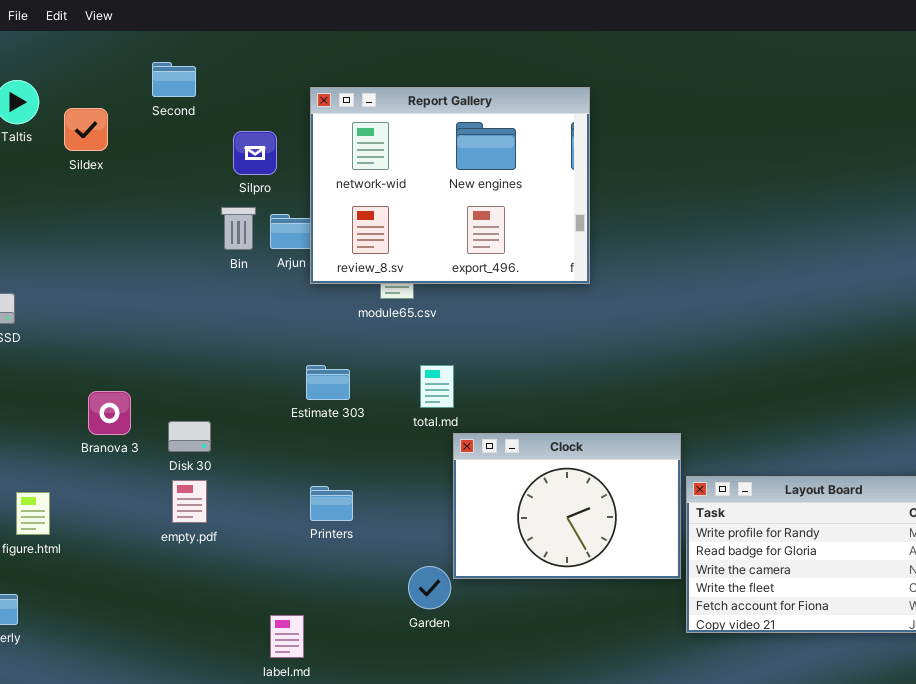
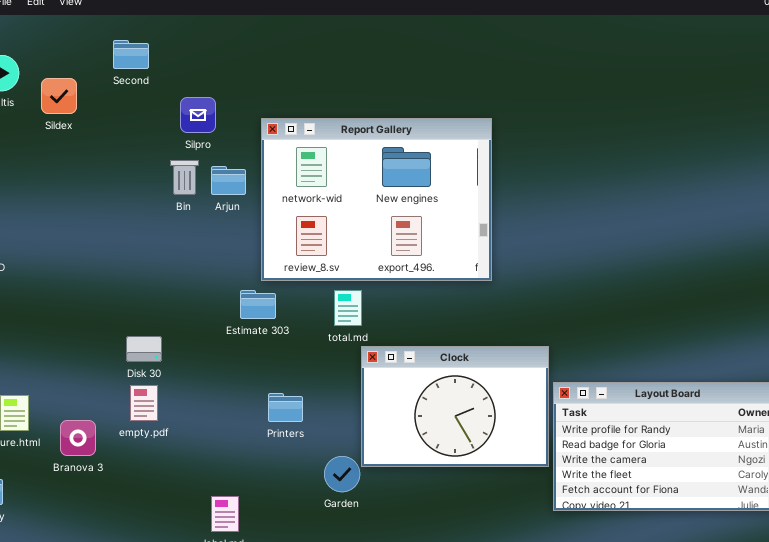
Report Gallery: [310,87,590,284] -> [261,118,492,281], moved
Branova 3: [88,391,131,435] -> [60,420,96,456], moved
Printers: [310,486,353,521] -> [268,393,303,422], moved

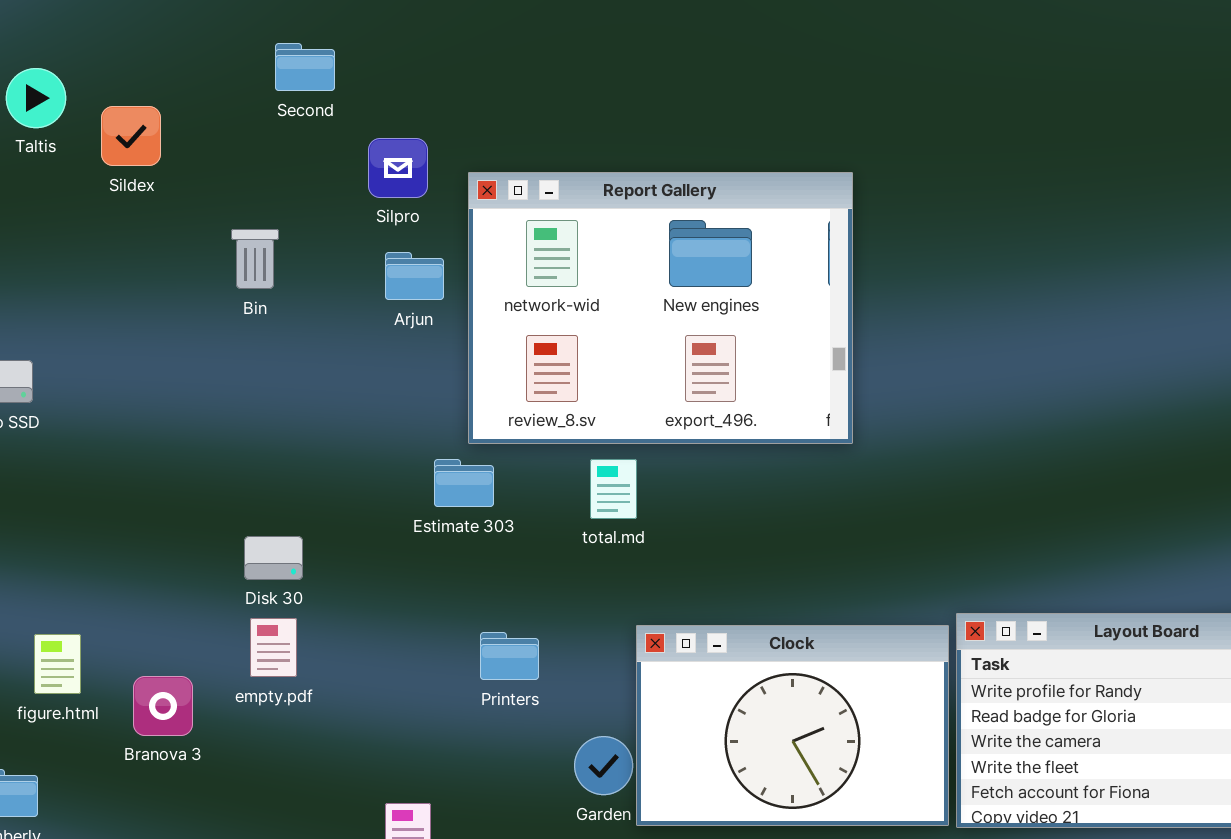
Second: [113,40,149,69] -> [275,43,335,91], moved
Silpro: [180,97,216,133] -> [368,138,428,198], moved
Bin: [170,160,199,195] -> [231,229,279,289], moved
Clock: [361,346,549,467] -> [636,625,949,826], moved

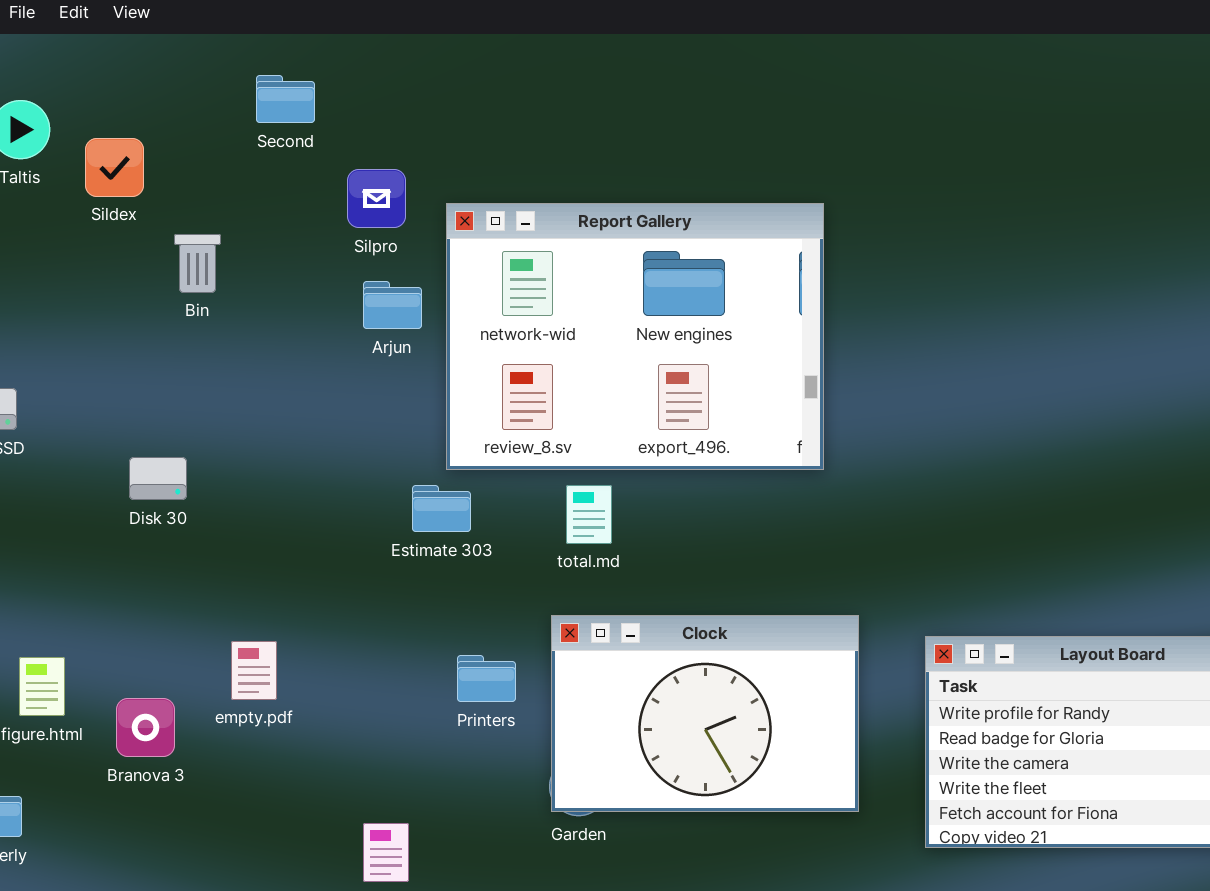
Bin: [231,229,279,289] -> [174,234,221,293], moved
Disk 30: [244,536,303,580] -> [129,457,187,500], moved
Clock: [636,625,949,826] -> [551,615,859,812], moved

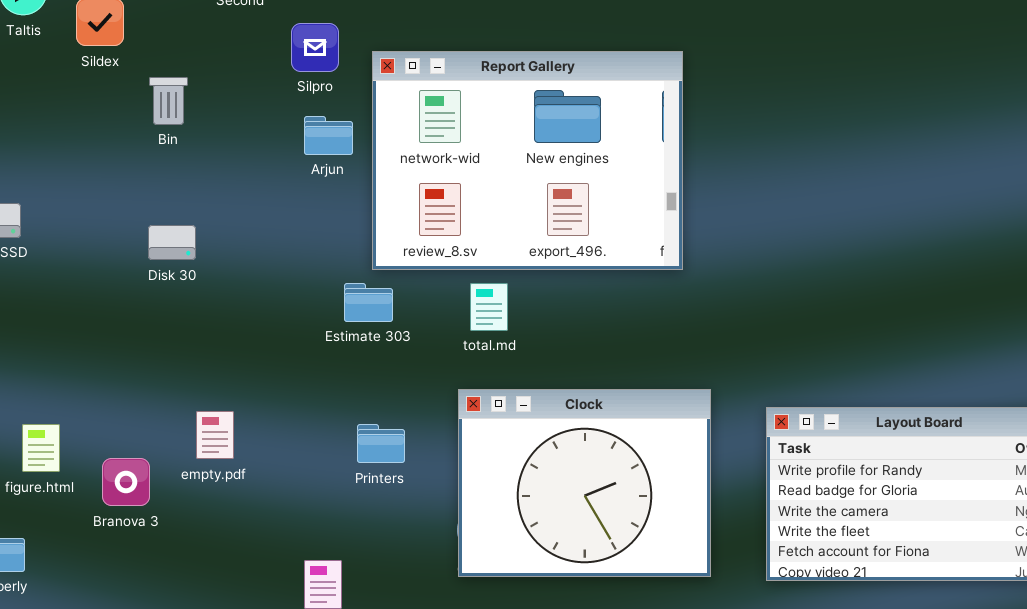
Disk 30: [129,457,187,500] -> [148,225,196,260], moved
Clock: [551,615,859,812] -> [458,389,711,577], resized
Printers: [457,655,516,702] -> [357,424,405,463], moved

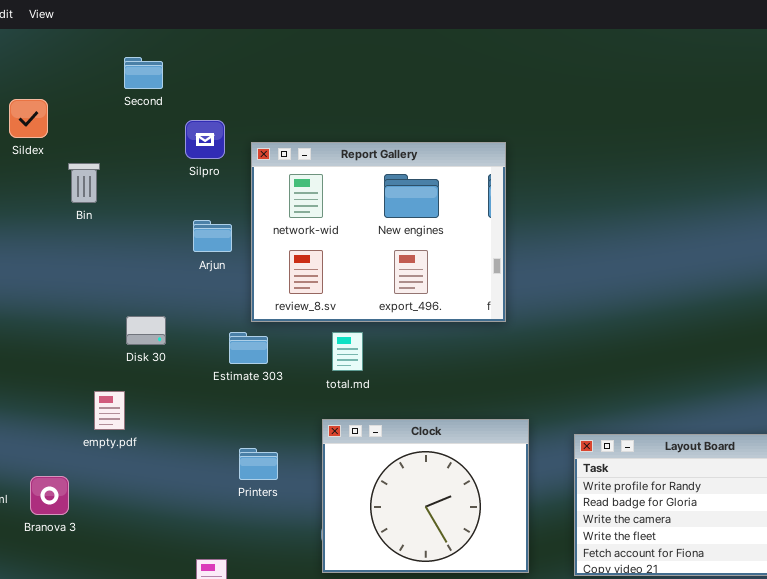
Arjun: [304,116,353,155] -> [193,220,232,252], moved
Disk 30: [148,225,196,260] -> [126,316,166,345], moved
empty.pdf: [196,411,234,459] -> [94,391,125,430], moved

